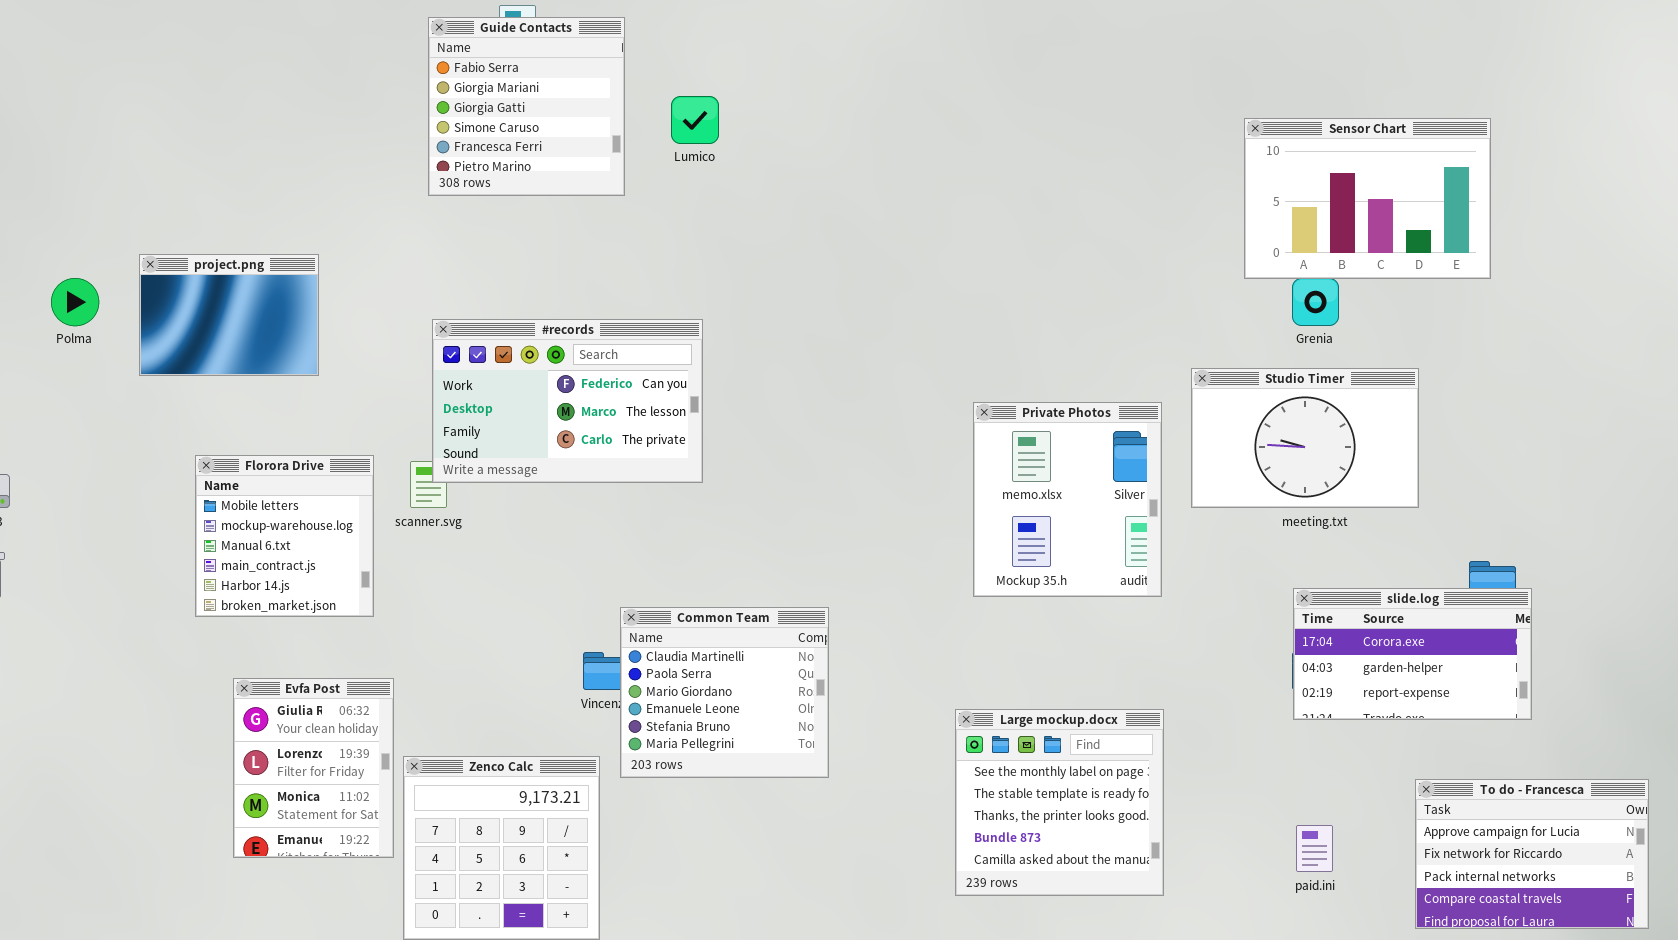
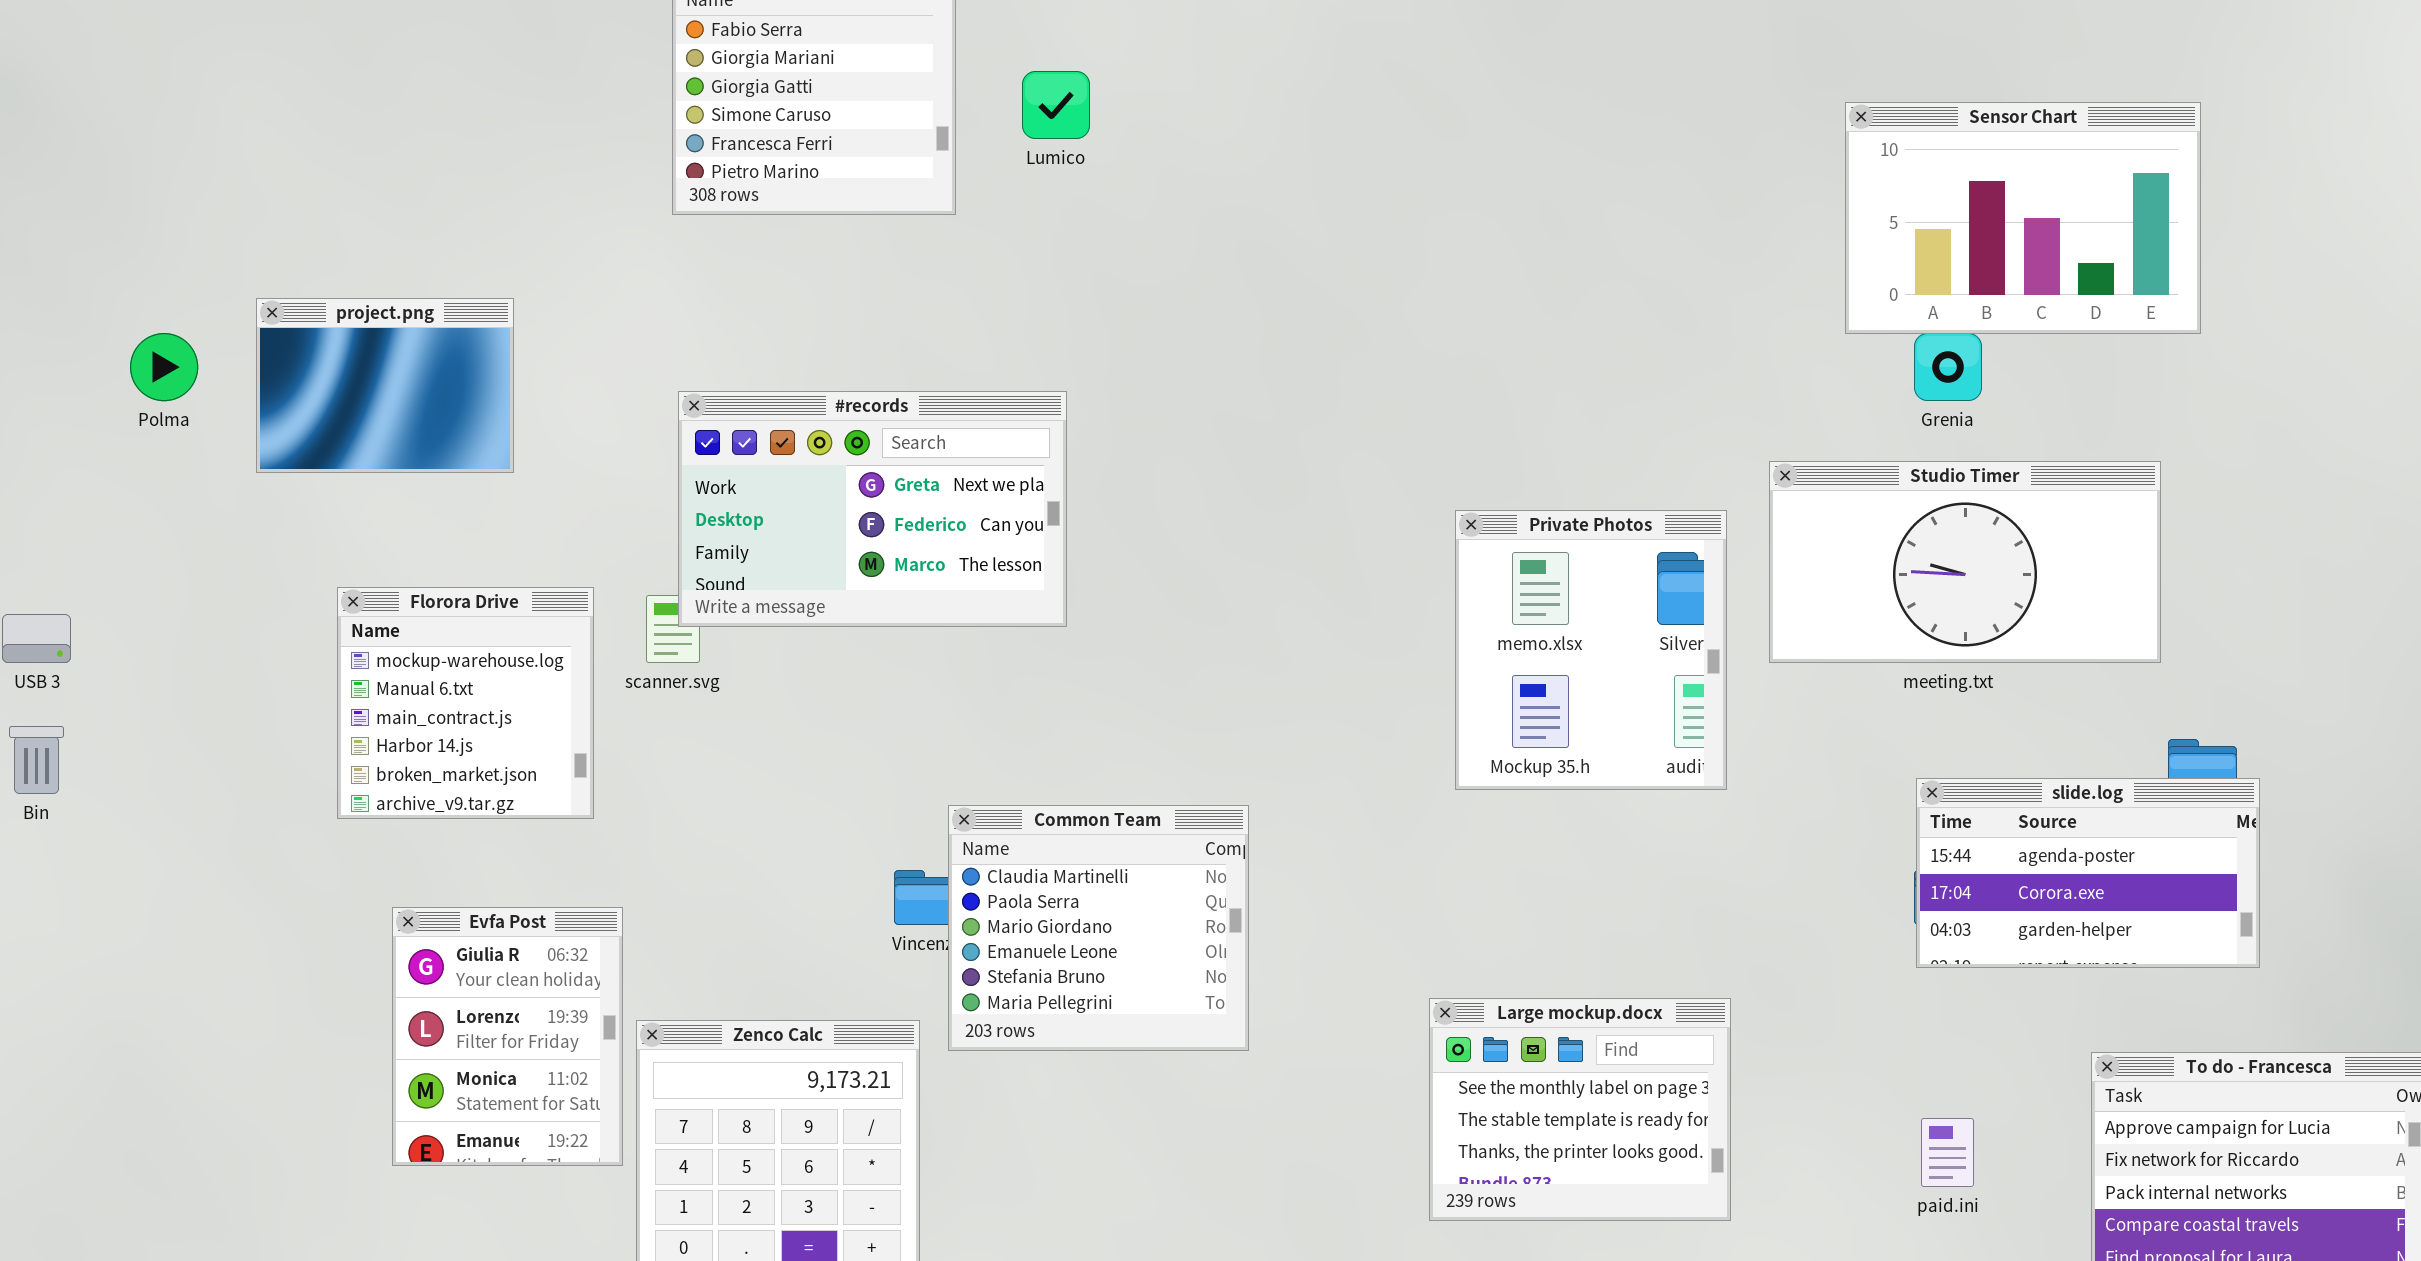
#records: [432,319,703,483] -> [678,391,1067,627], scrolled up 1 row
Studio Timer: [1191,368,1419,508] -> [1769,461,2161,663], resized
Florora Drive: [195,455,374,617] -> [337,587,594,819], scrolled down 1 row
slide.log: [1293,588,1532,720] -> [1916,778,2260,968], scrolled up 1 row
Large mockup.docx: [955,709,1164,896] -> [1429,998,1731,1221], resized

